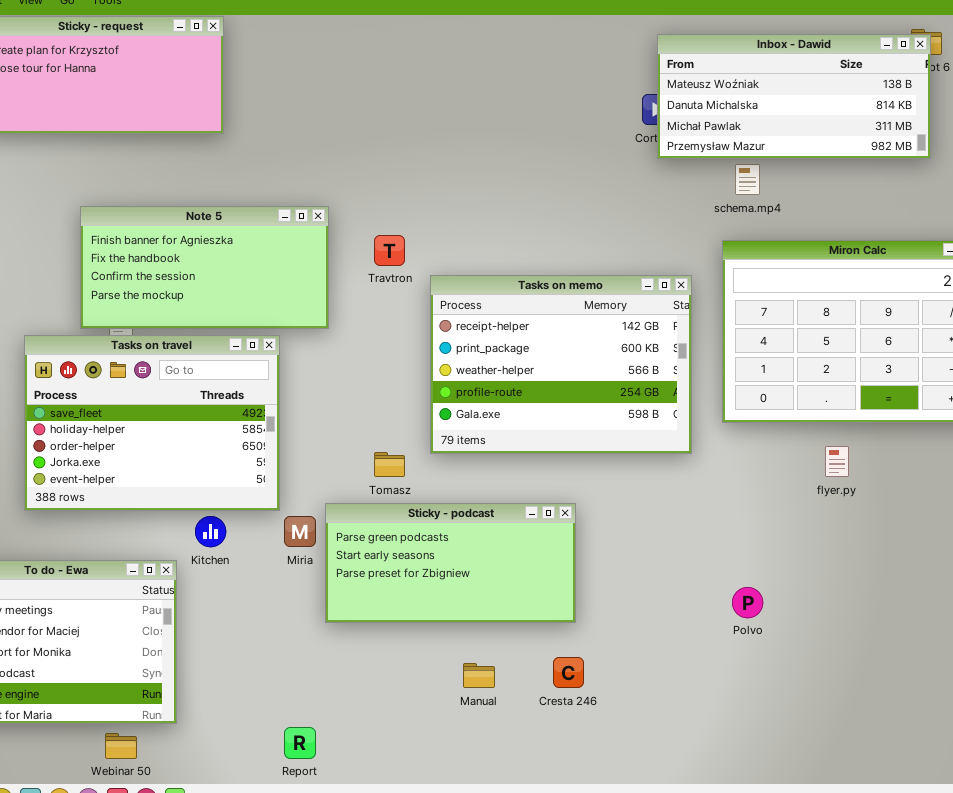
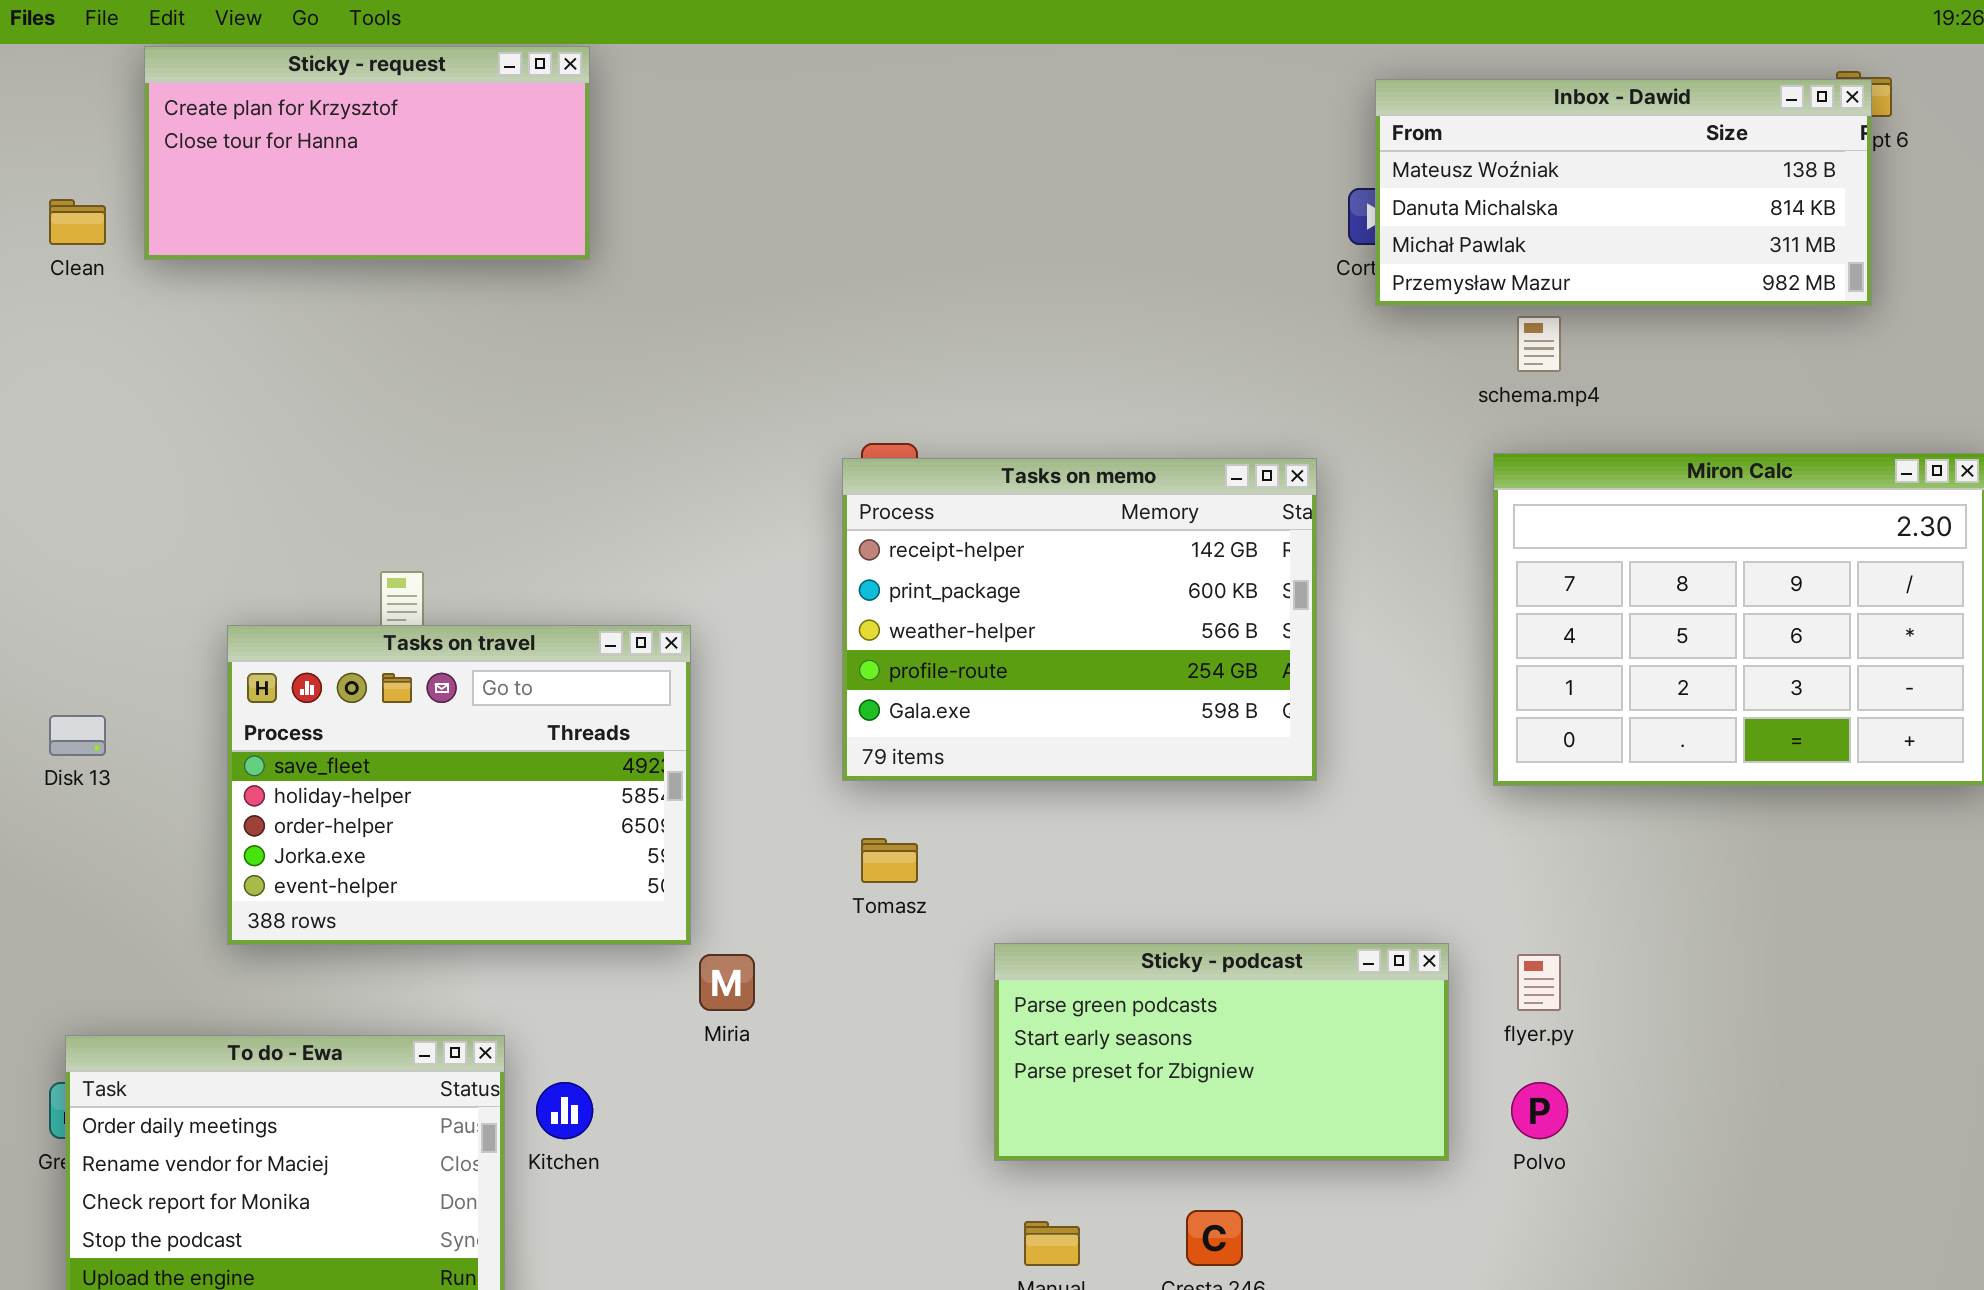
Note 5: [80,206,329,329] -> none, closed
Tasks on memo: [430,275,692,454] -> [842,458,1317,781], moved
flyer.py: [825,446,849,477] -> [1517,954,1561,1011], moved
Sticky - podcast: [325,503,576,623] -> [994,943,1449,1161], moved
Kitchen: [195,516,226,547] -> [536,1082,593,1139], moved

